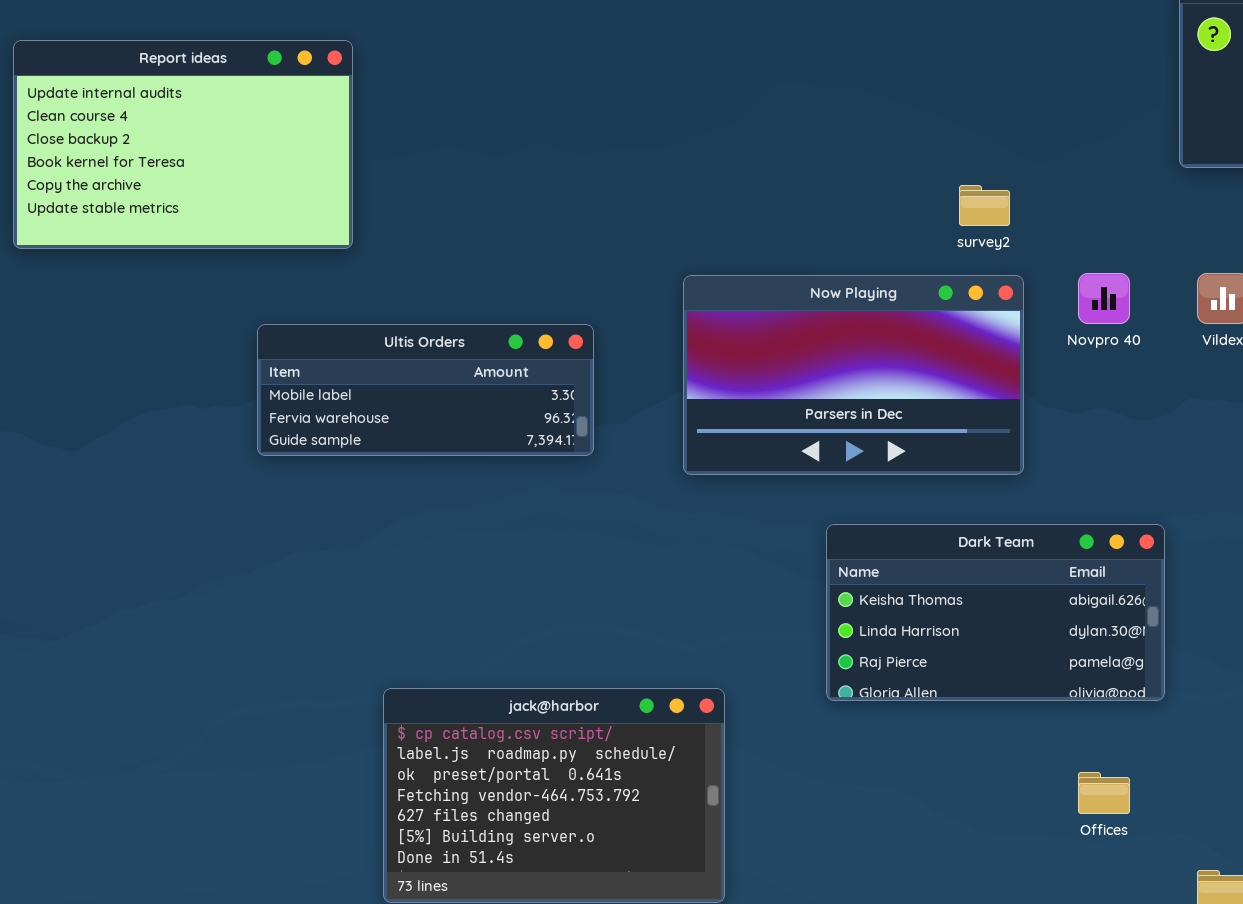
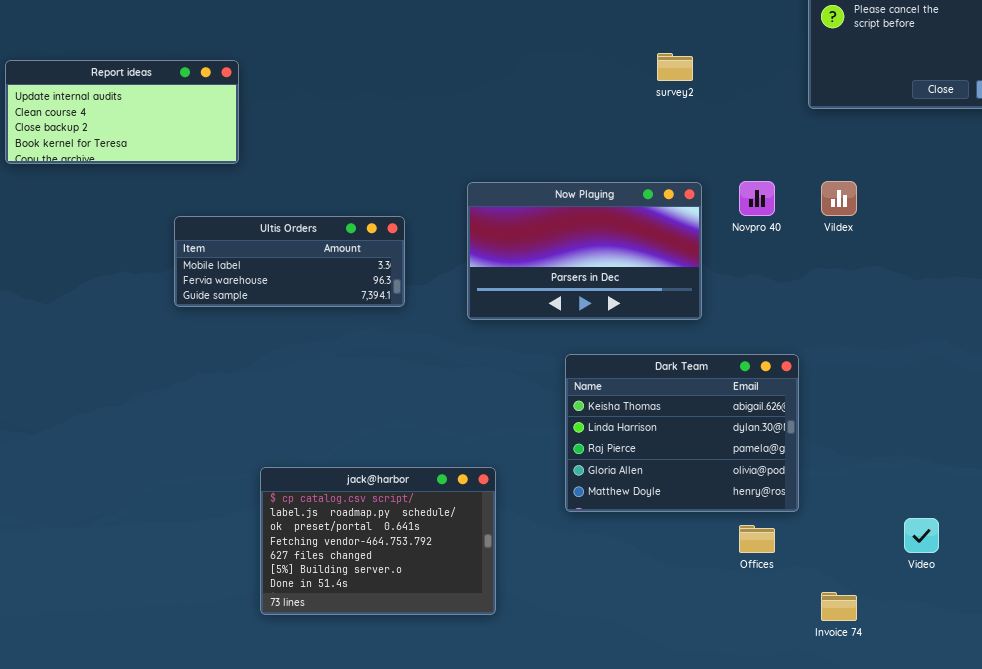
Report ideas: [13,40,353,249] -> [5,60,239,164], resized
survey2: [959,185,1010,226] -> [657,53,693,81], moved
Dark Team: [826,524,1165,701] -> [565,354,799,512], resized

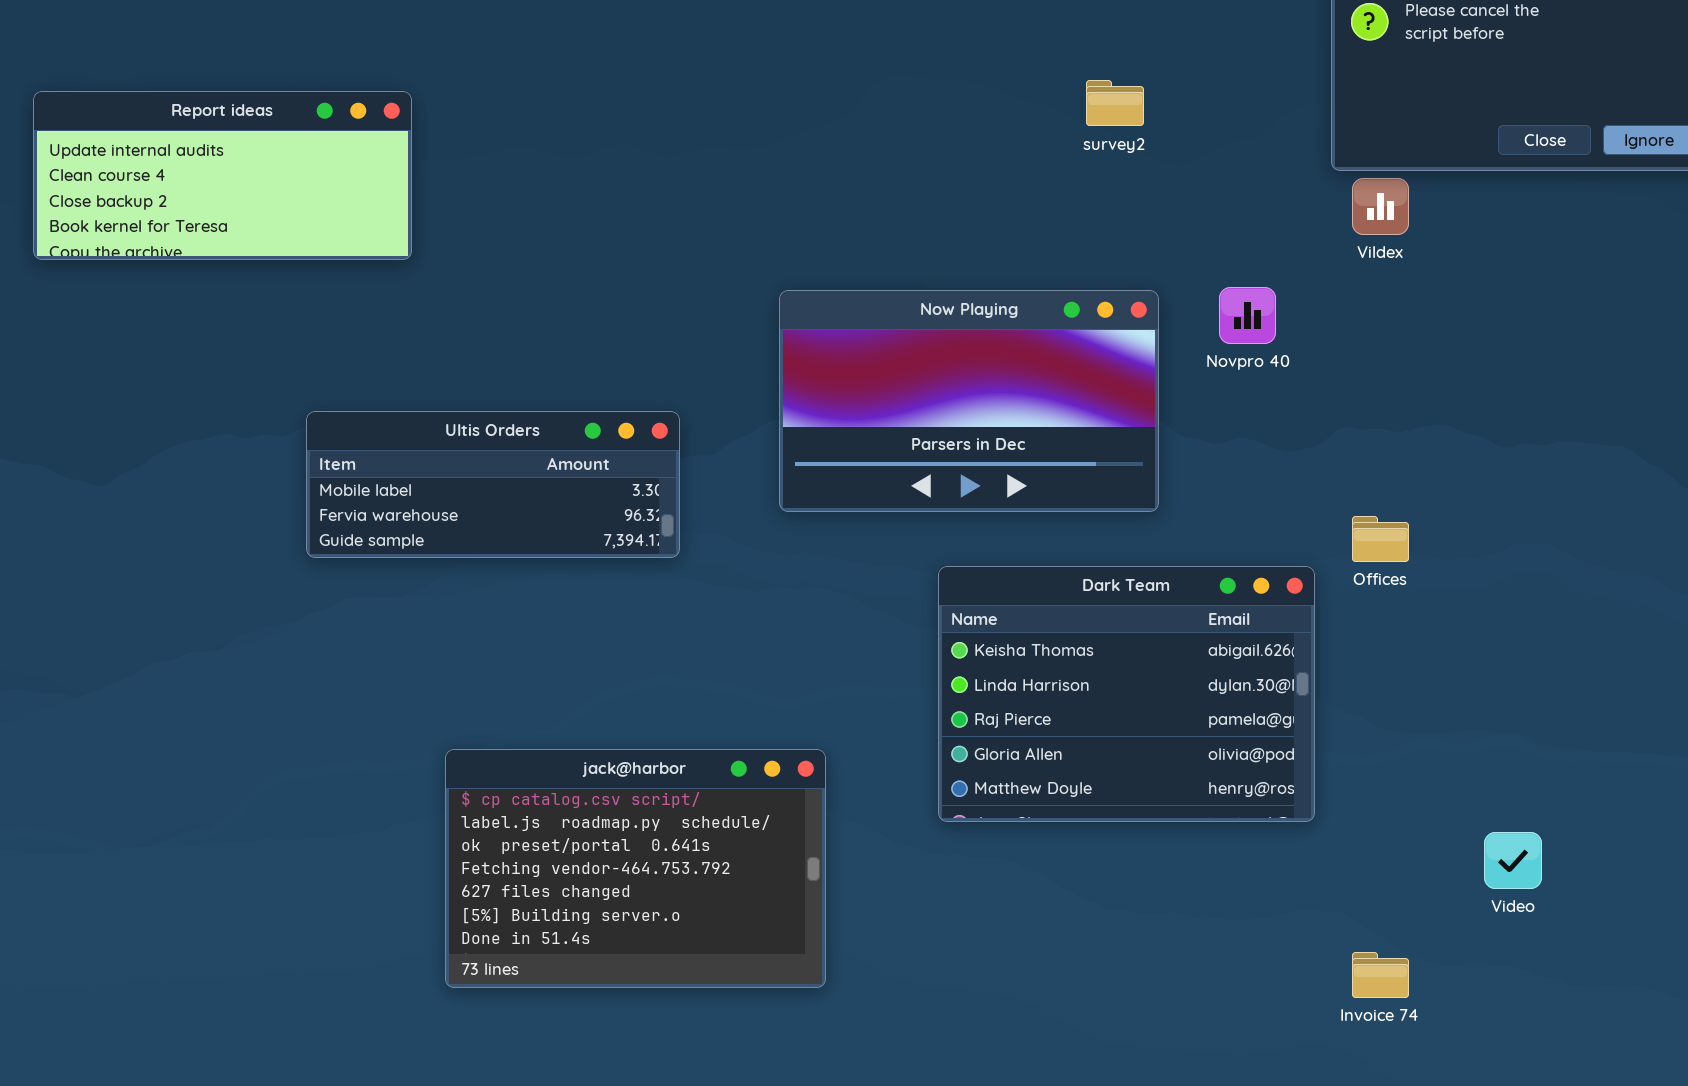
Vildex: [821,181,857,216] -> [1352,178,1409,235], moved
Ultis Orders: [174,216,405,307] -> [306,411,680,558], moved
Offices: [739,525,775,553] -> [1352,516,1409,562], moved

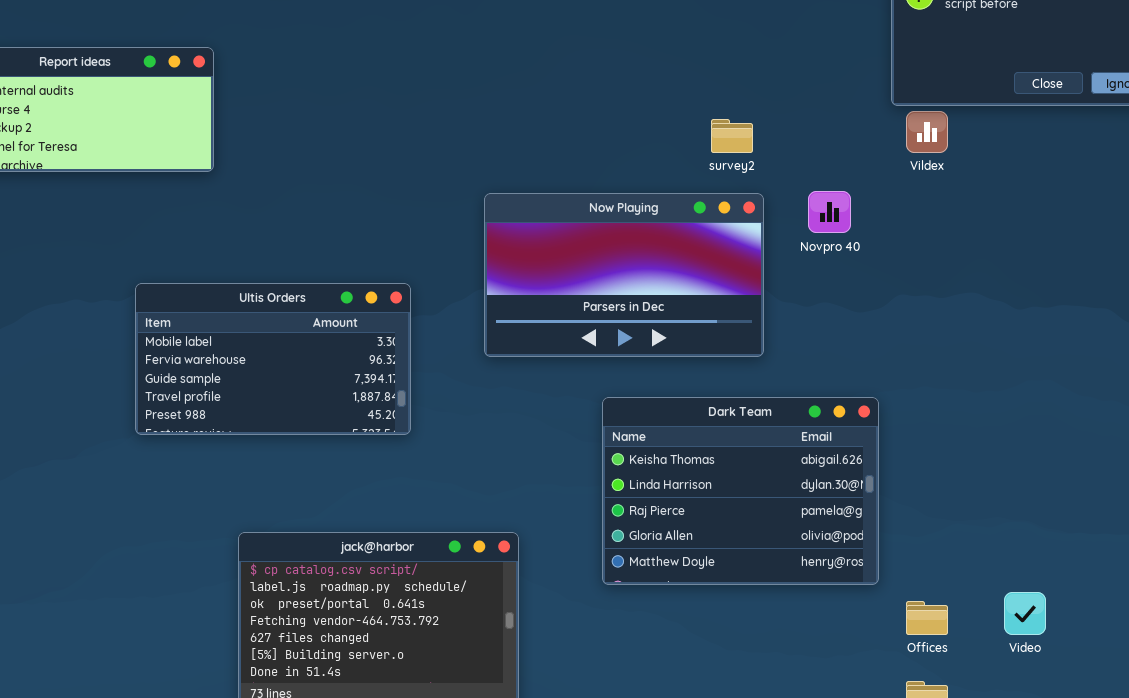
survey2: [1086,80,1144,126] -> [711,119,753,153], moved
Ultis Orders: [306,411,680,558] -> [135,283,411,435], resized
Offices: [1352,516,1409,562] -> [906,601,948,635], moved

